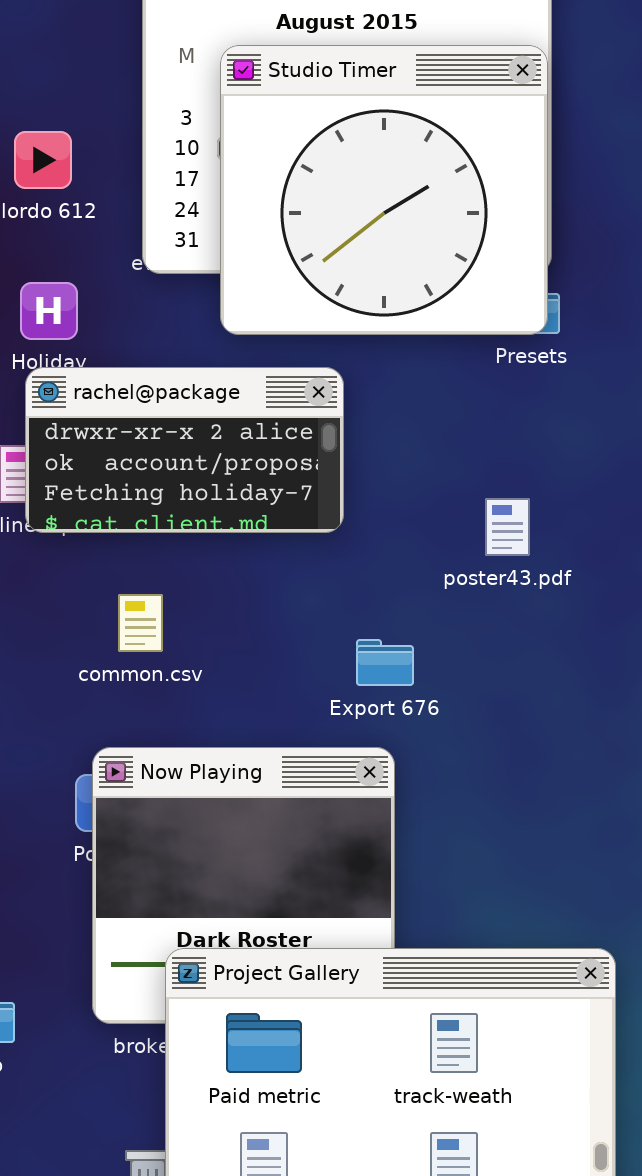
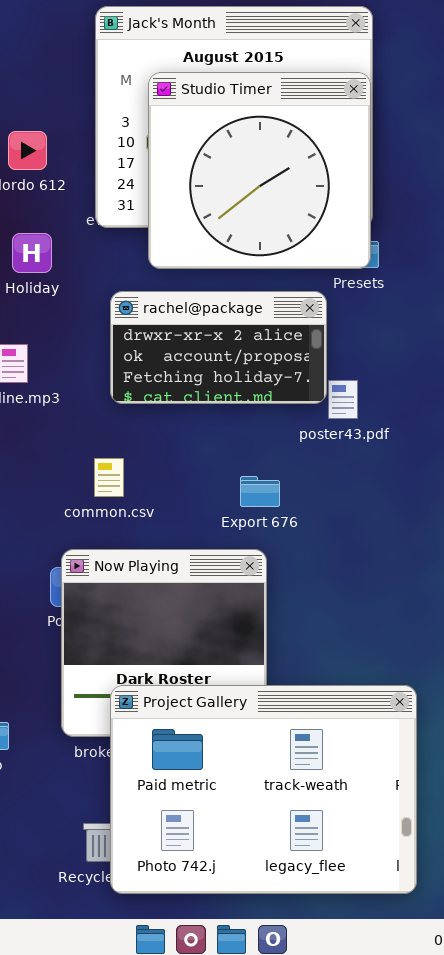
rachel@package: [25,367,344,533] -> [110,291,327,404], moved
common.csv: [118,594,163,652] -> [94,458,124,497], moved

